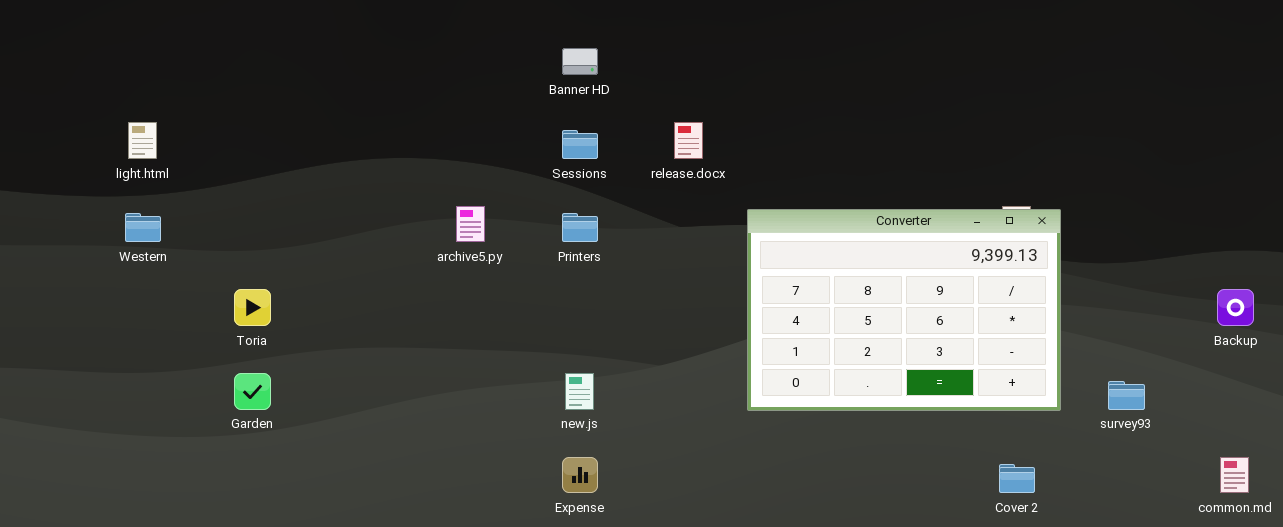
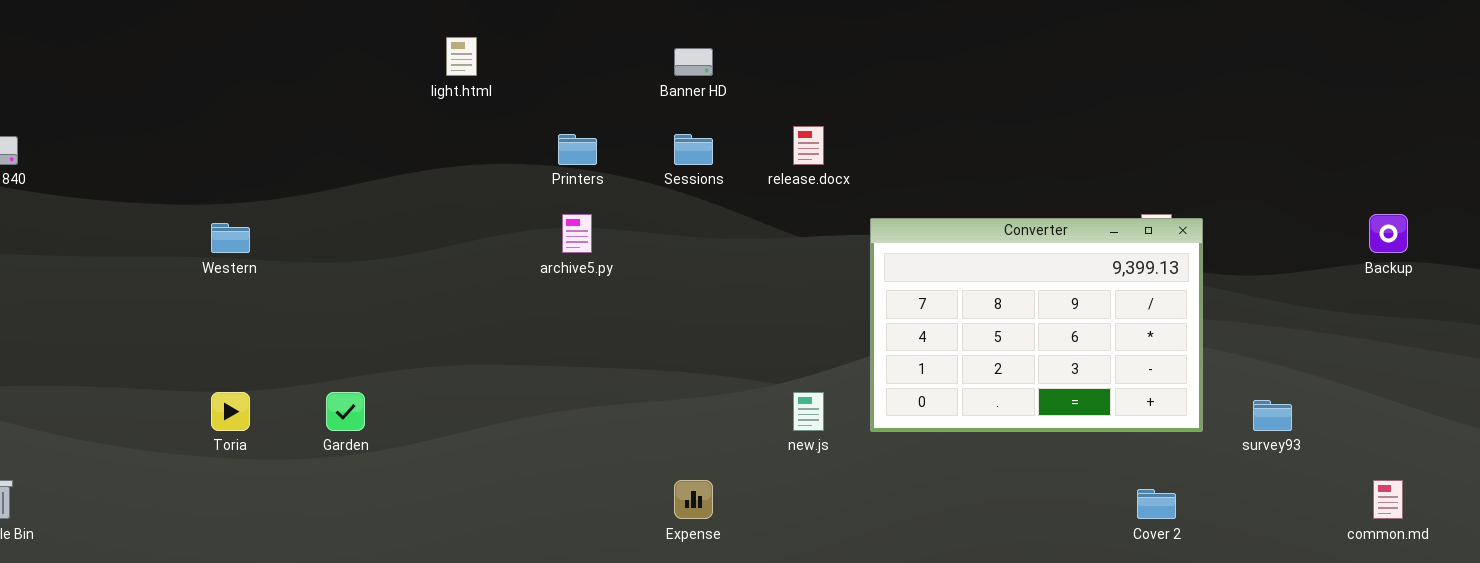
light.html: [128,122,157,159] -> [446,37,477,76], moved
Printers: [562,213,598,242] -> [558,134,597,165], moved
Toria: [234,289,271,326] -> [211,392,250,431], moved
Backup: [1217,289,1254,326] -> [1369,214,1408,253], moved
new.js: [565,373,594,410] -> [793,392,824,431], moved

